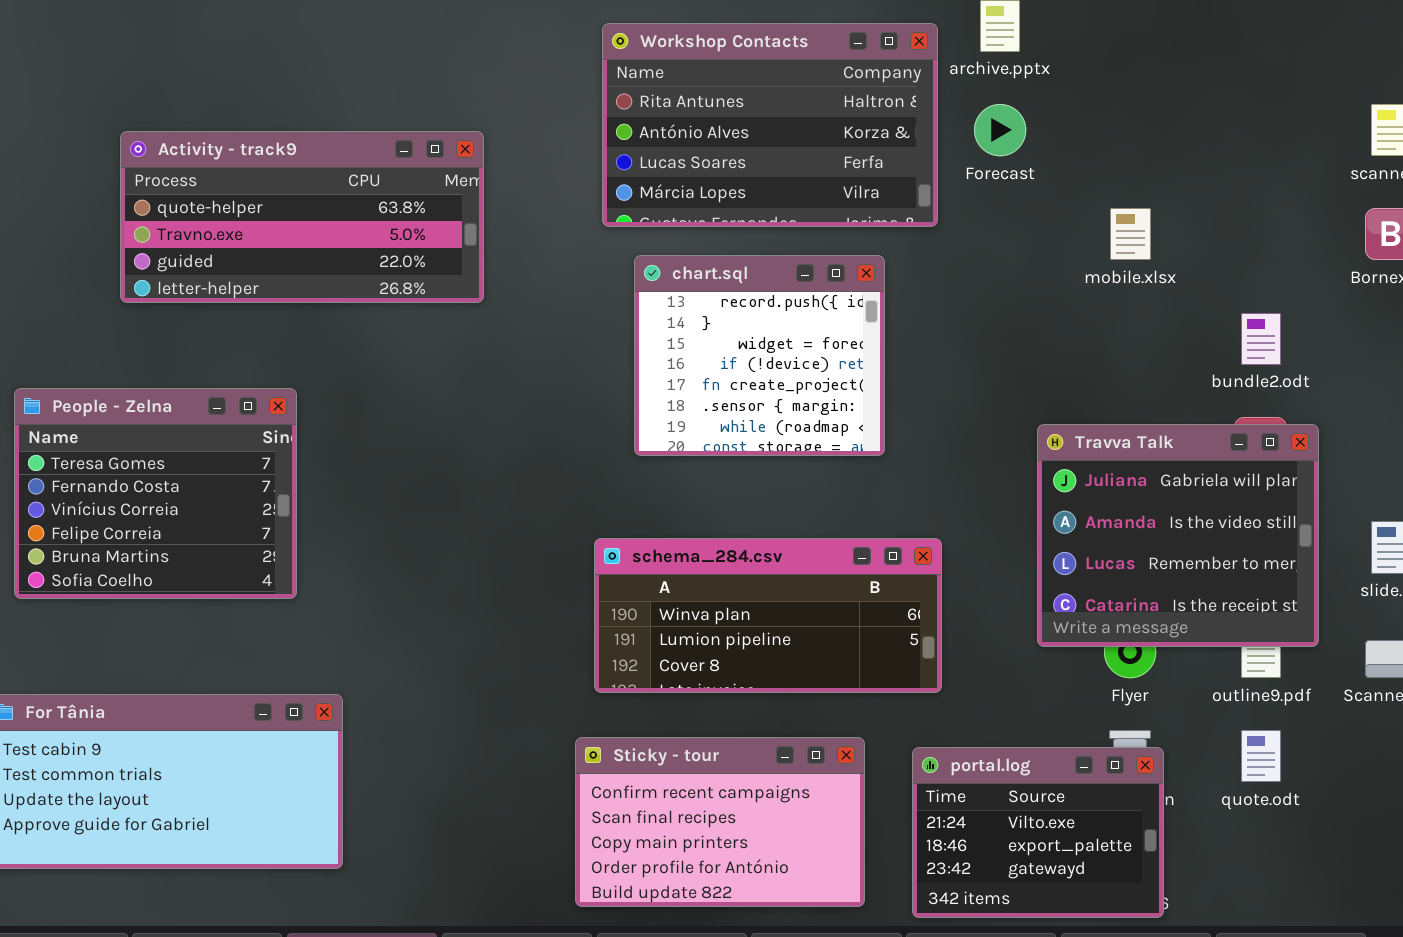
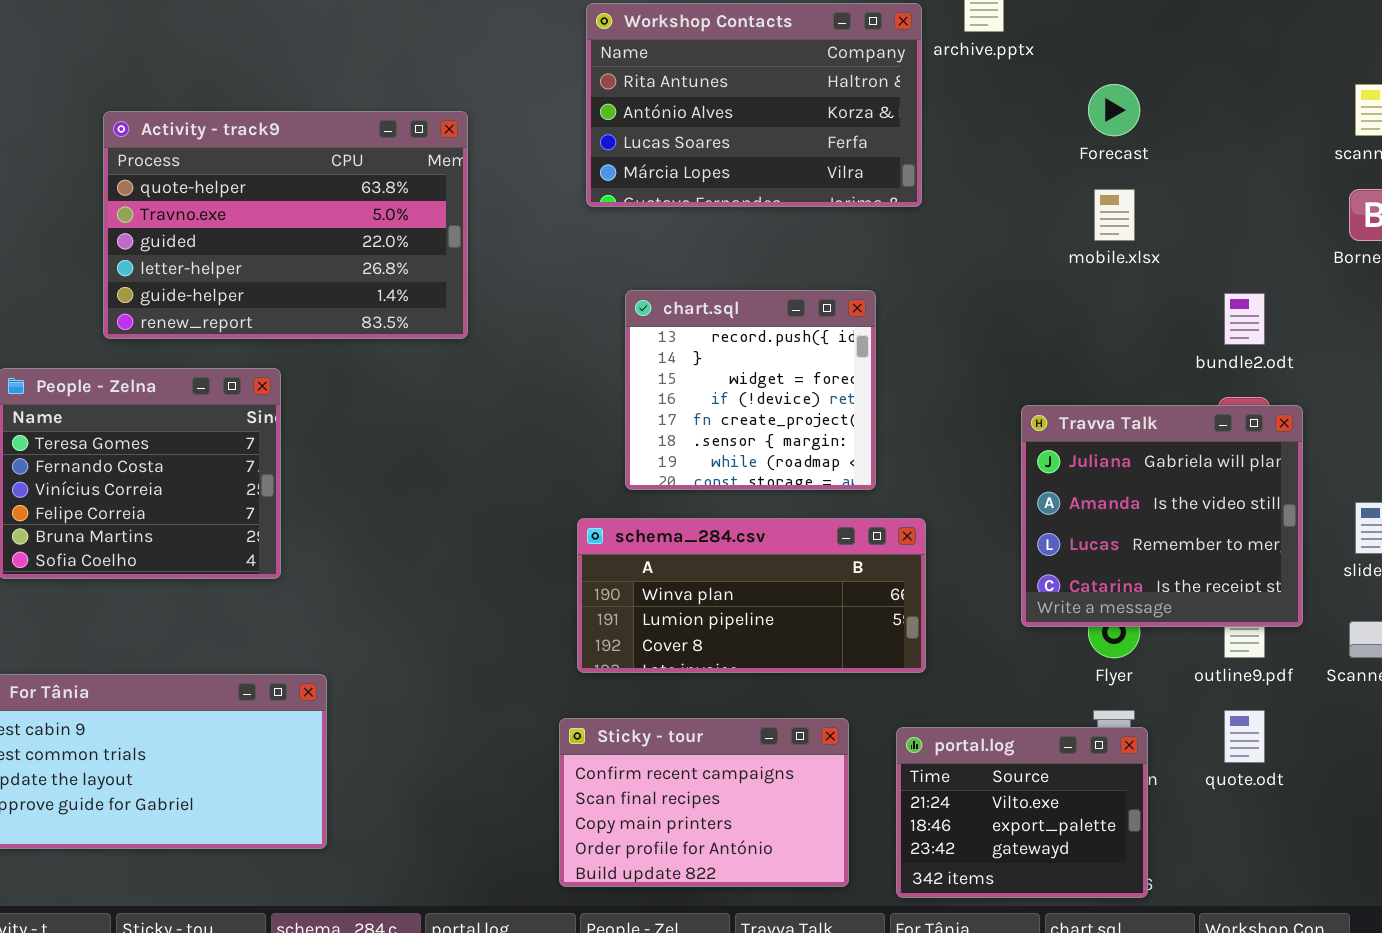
Forecast: [974,104,1026,156] -> [1088,84,1140,136], moved
Activity - track9: [120,131,484,303] -> [103,111,468,339], resized
chart.sql: [634,255,885,456] -> [625,290,876,490], moved

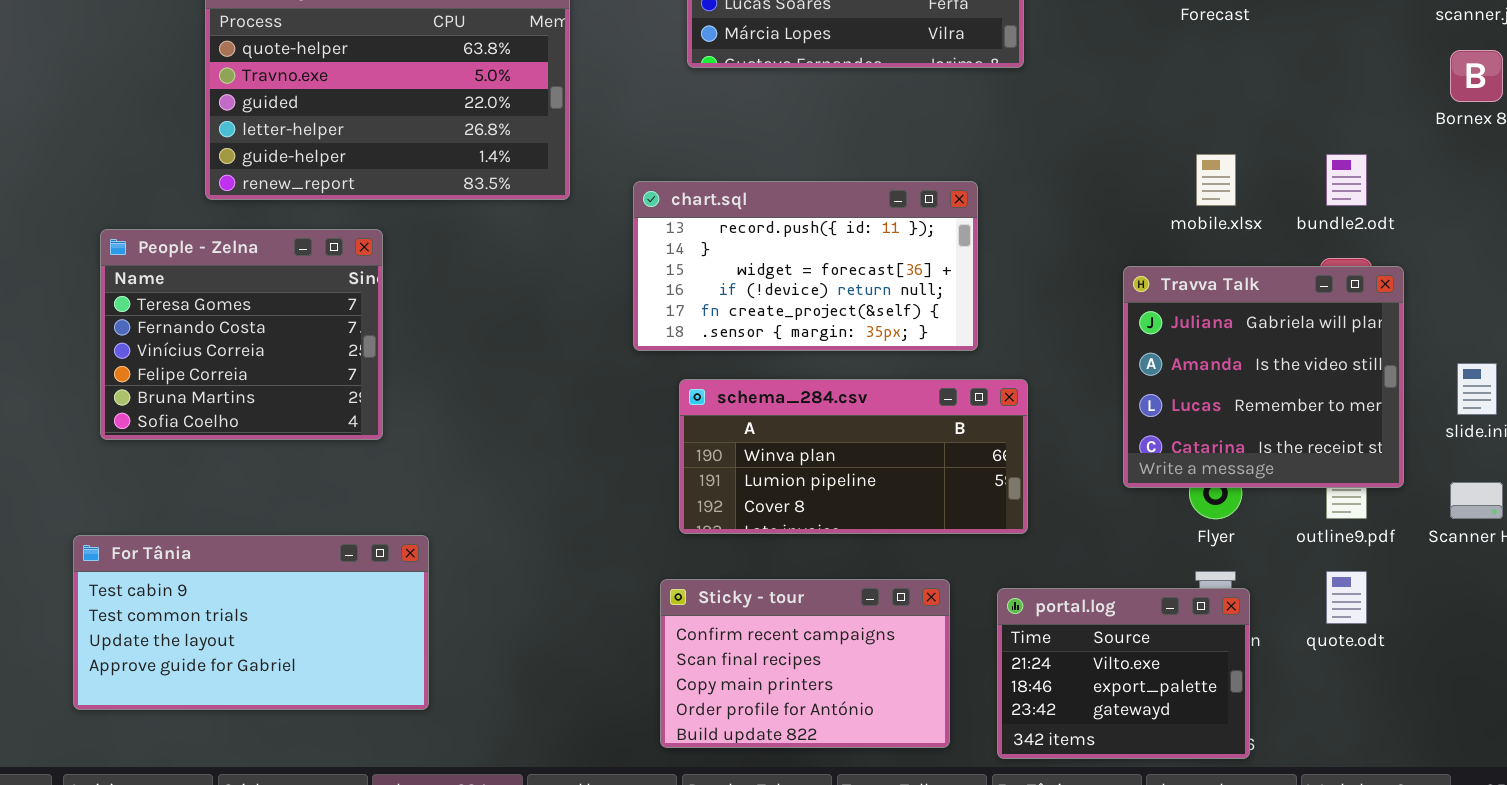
mobile.xlsx: [1094,189,1135,241] -> [1196,154,1236,206], moved
chart.sql: [625,290,876,490] -> [633,181,978,351], resized

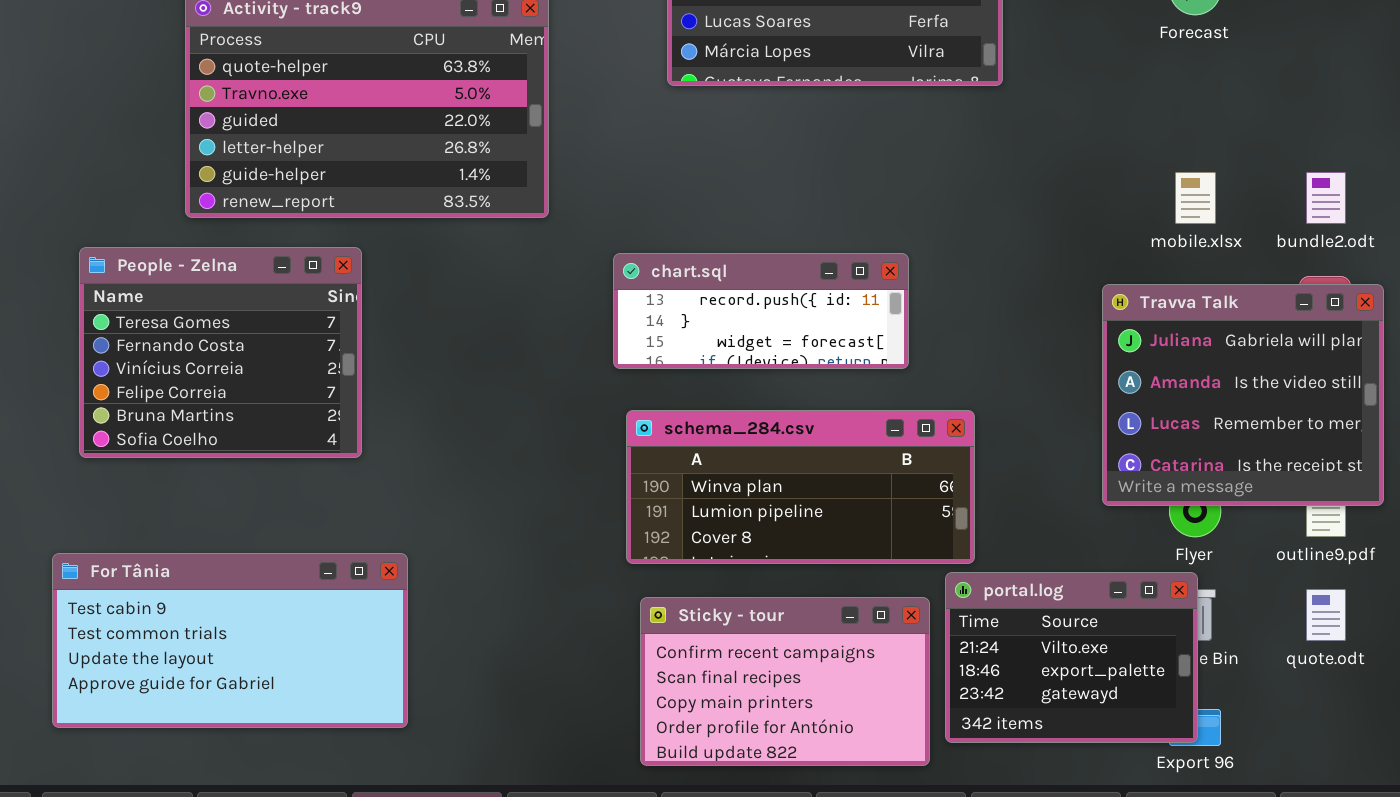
chart.sql: [633,181,978,351] -> [613,253,909,369], resized
schema_284.csv: [679,379,1028,534] -> [626,410,975,564], moved
portal.log: [997,588,1250,759] -> [945,572,1198,743], moved

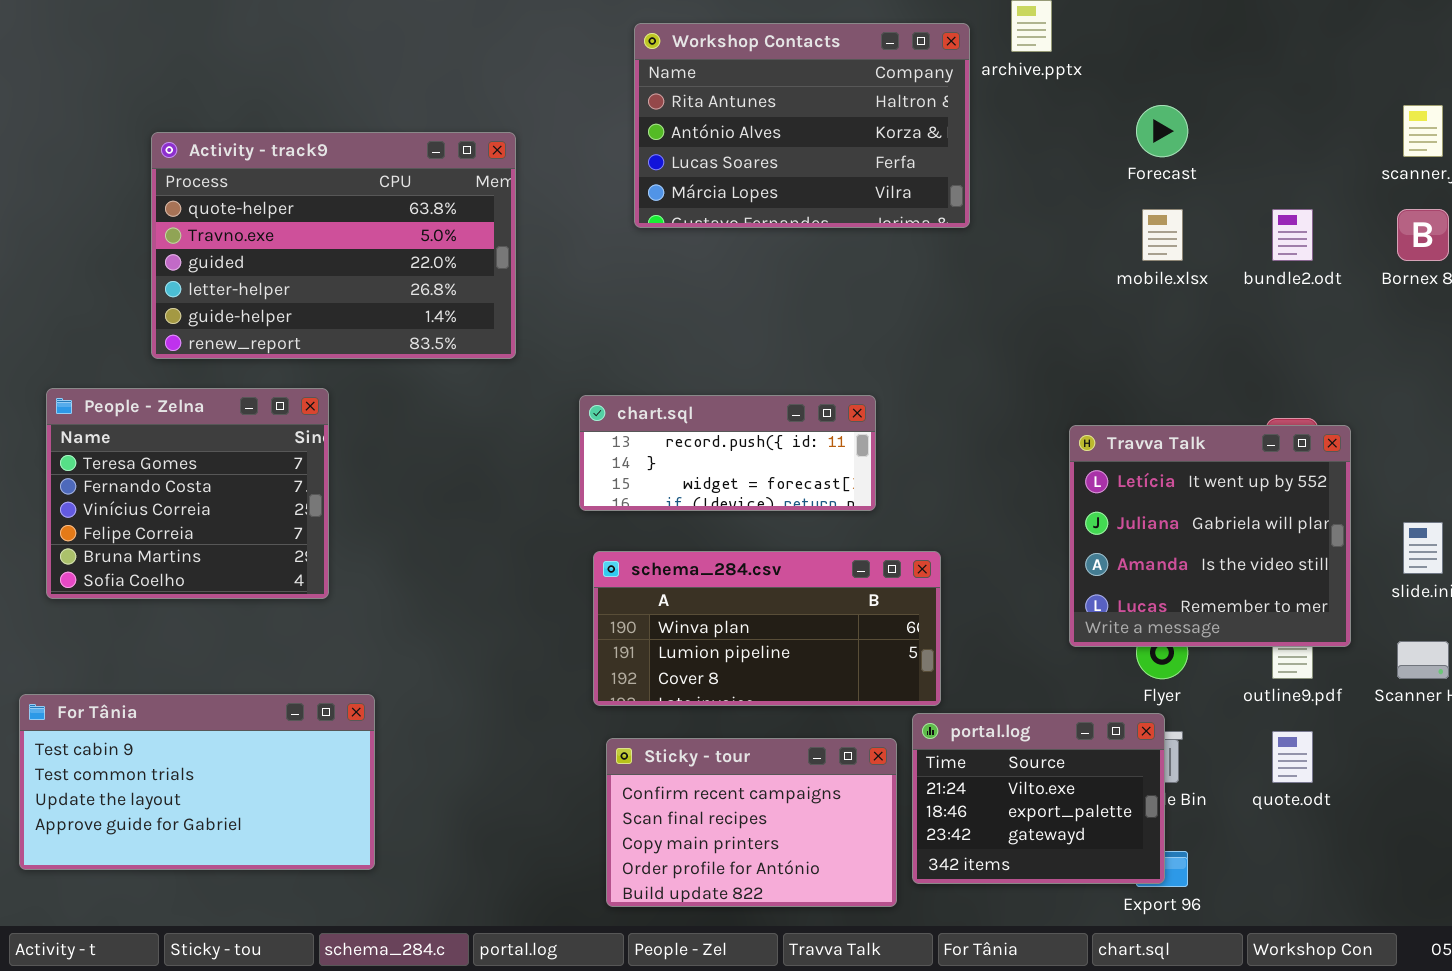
mobile.xlsx: [1175,172,1216,224] -> [1142,209,1183,261], moved
bundle2.odt: [1306,172,1346,224] -> [1272,209,1313,261], moved
Travva Talk: [1102,284,1384,506] -> [1069,425,1351,647], scrolled up 1 row

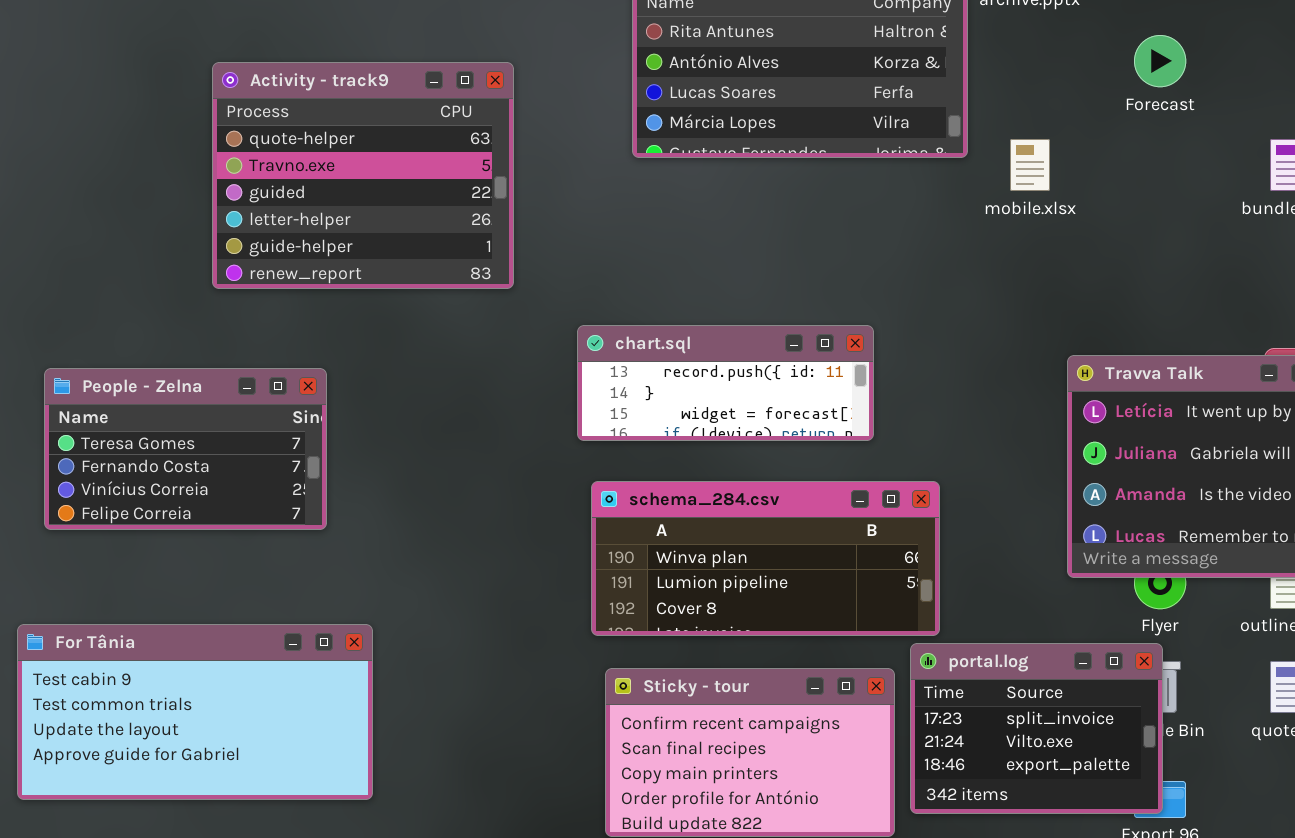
Activity - track9: [151,132,516,359] -> [212,62,514,289], resized
mobile.xlsx: [1142,209,1183,261] -> [1010,139,1050,191], moved
People - Zelna: [46,388,329,599] -> [44,368,327,530], resized
portal.log: [912,713,1165,884] -> [910,643,1163,814], scrolled up 1 row

